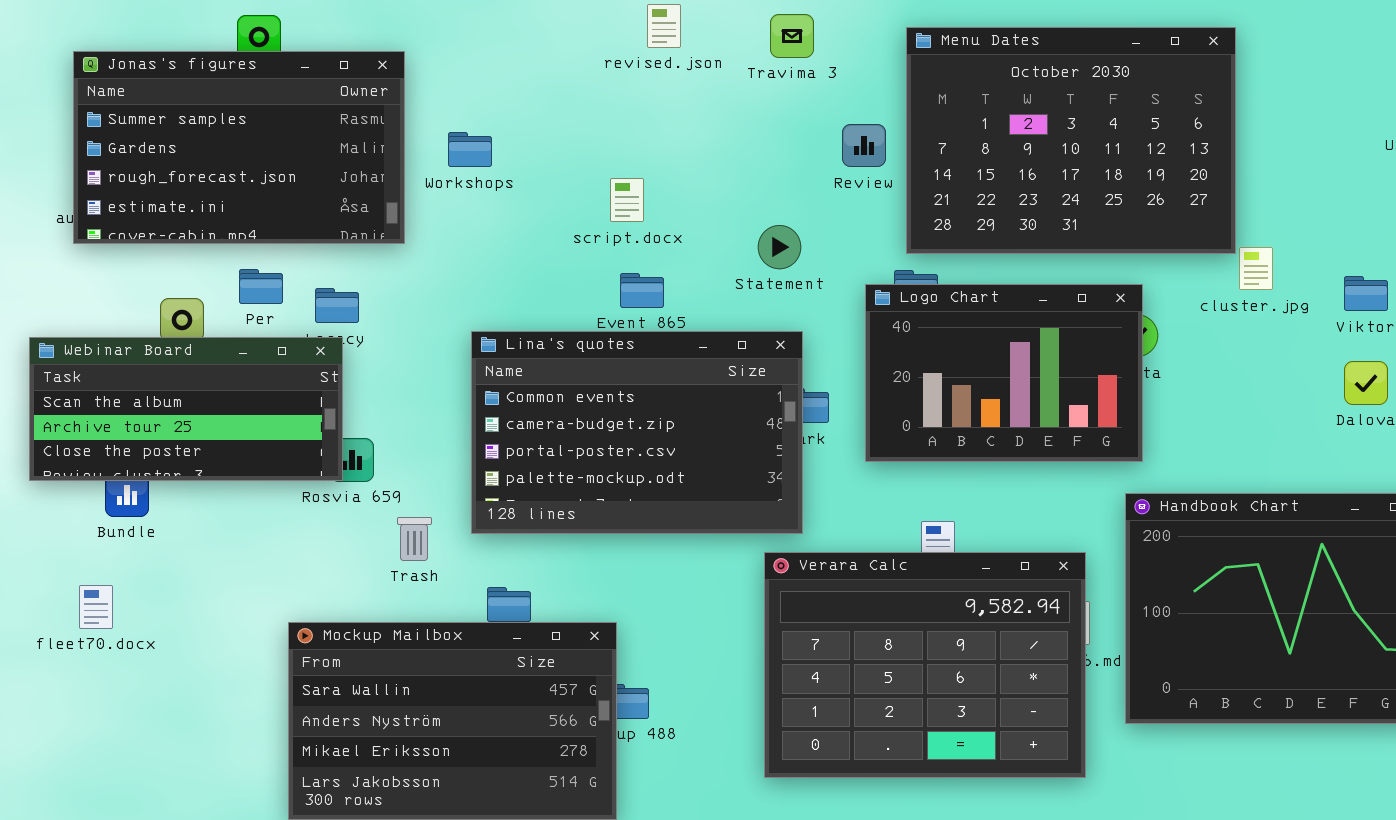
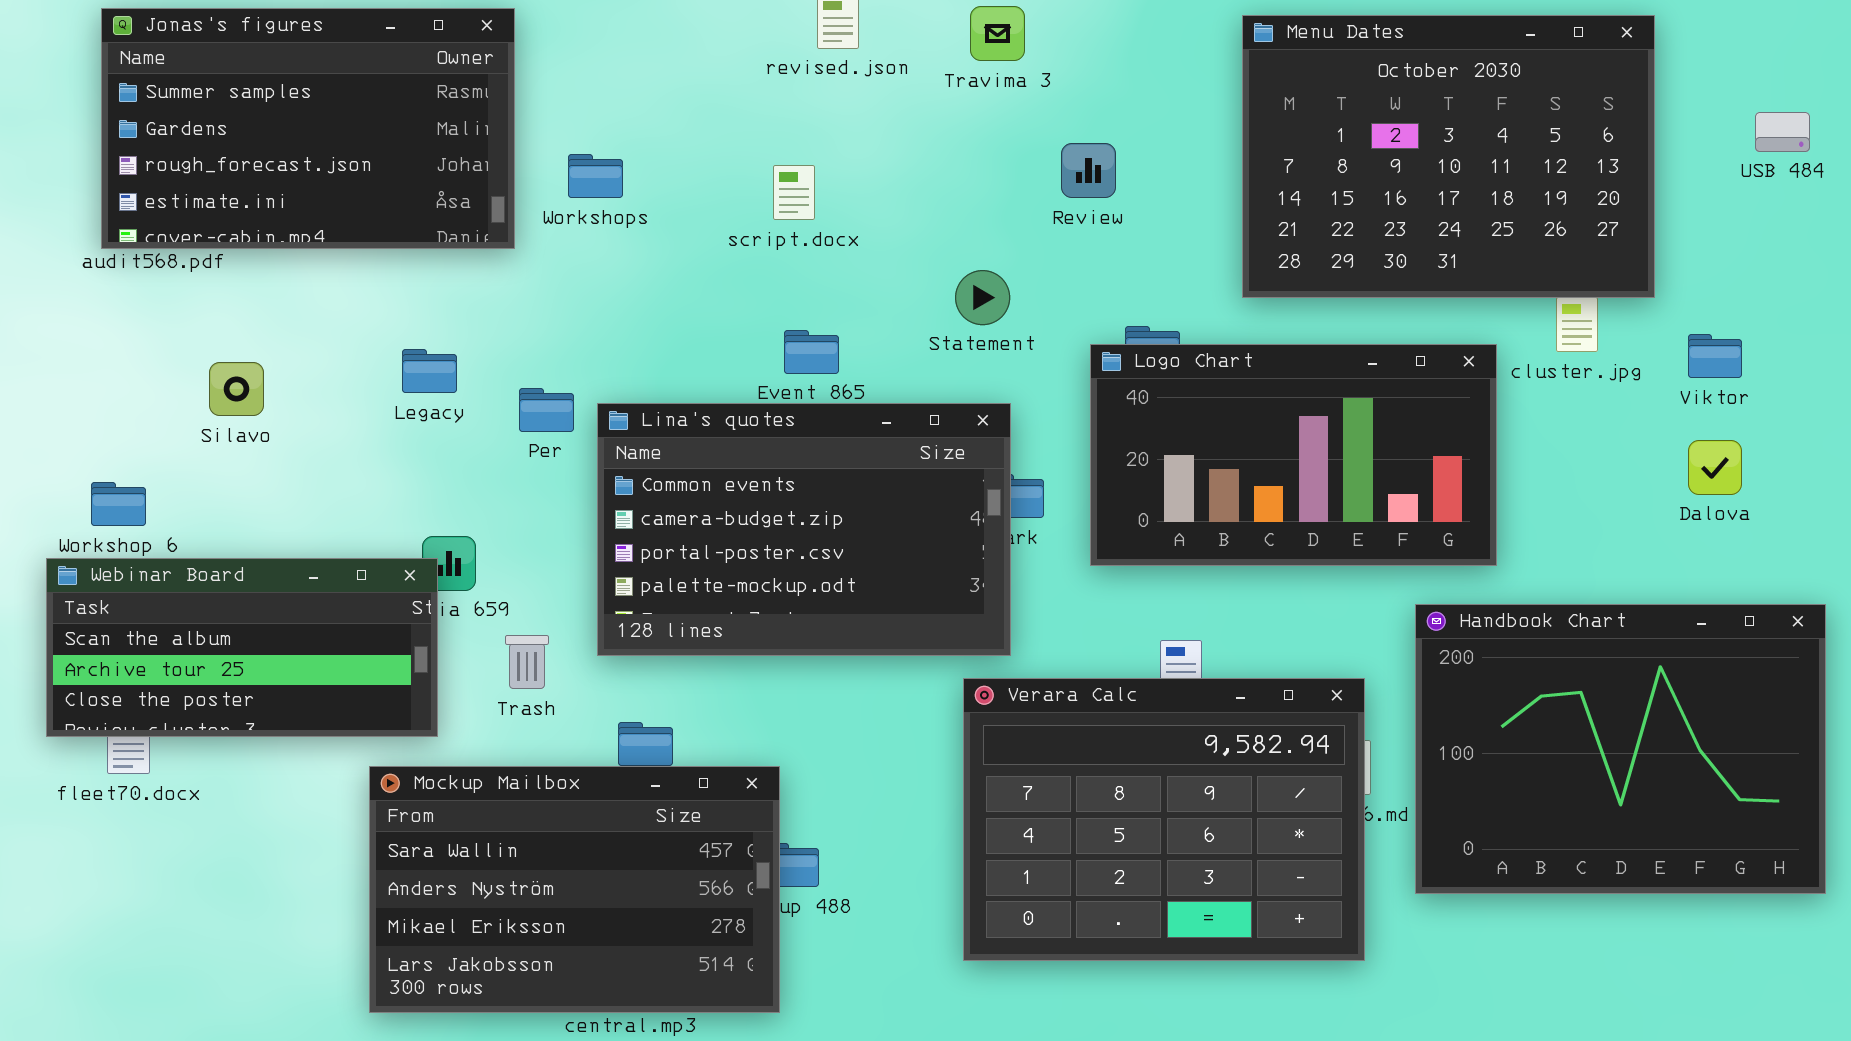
Menu Dates: [906,27,1236,254] -> [1242,15,1655,298], moved
Jonas's figures: [73,51,405,244] -> [101,8,515,249], moved
script.docx: [610,178,644,222] -> [773,165,815,220], moved
Per: [239,269,283,304] -> [519,388,574,432], moved
Logo Chart: [865,284,1143,462] -> [1090,344,1497,566], resized
Webinar Board: [29,337,343,481] -> [46,558,438,737], moved

